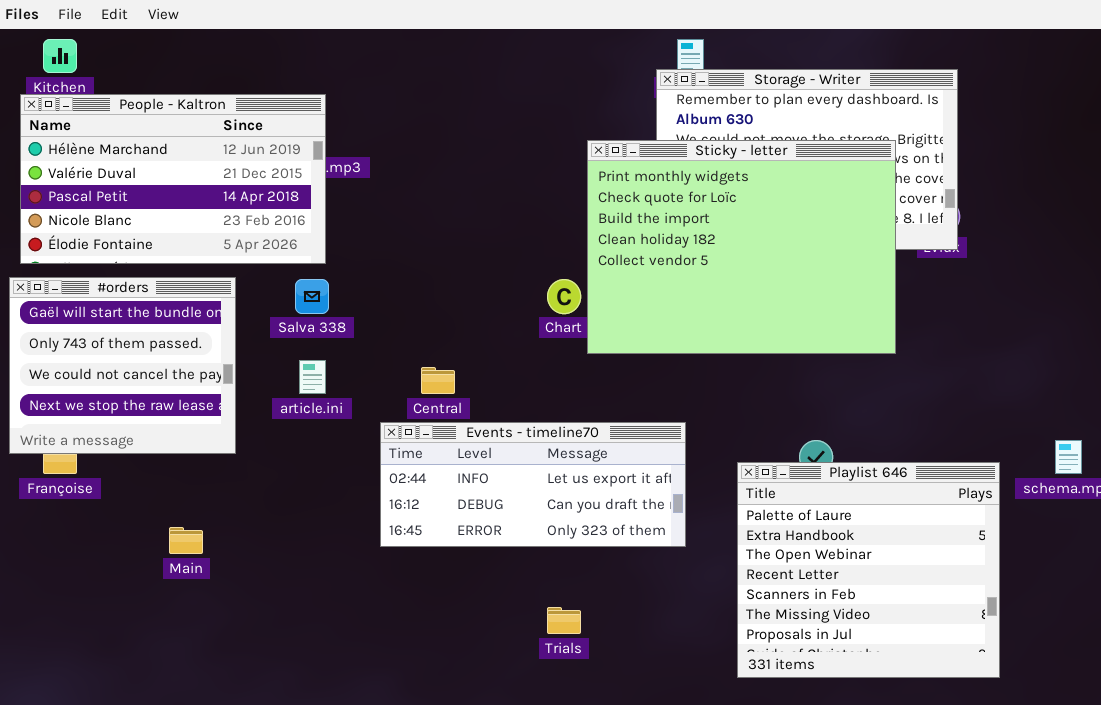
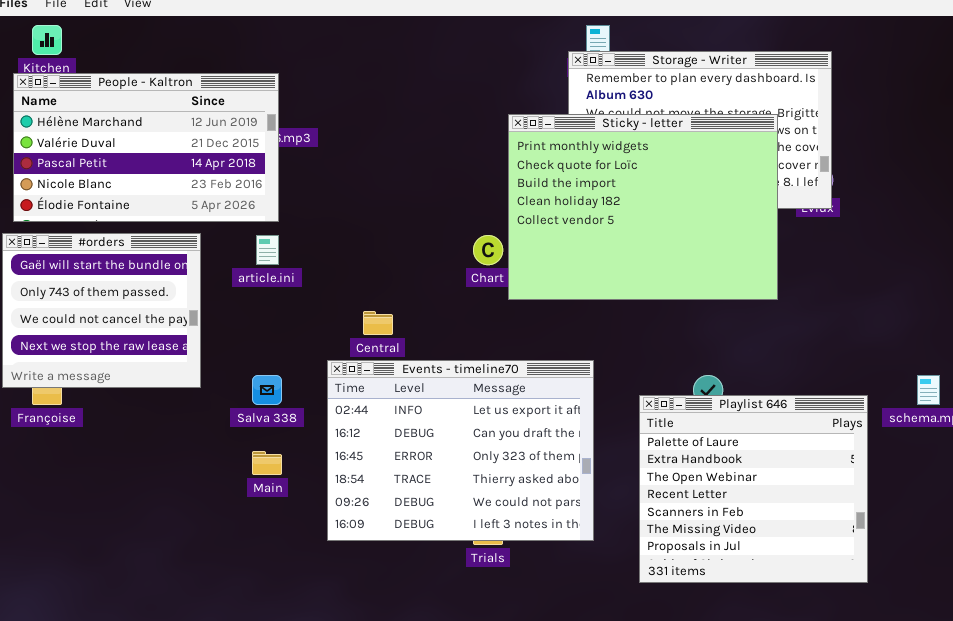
Salva 338: [295,279,329,314] -> [252,375,282,405], moved
article.ini: [299,360,326,394] -> [256,235,279,265], moved
Events - timeline70: [380,422,686,547] -> [327,360,594,541], resized
Main: [169,527,203,554] -> [252,451,282,475], moved

